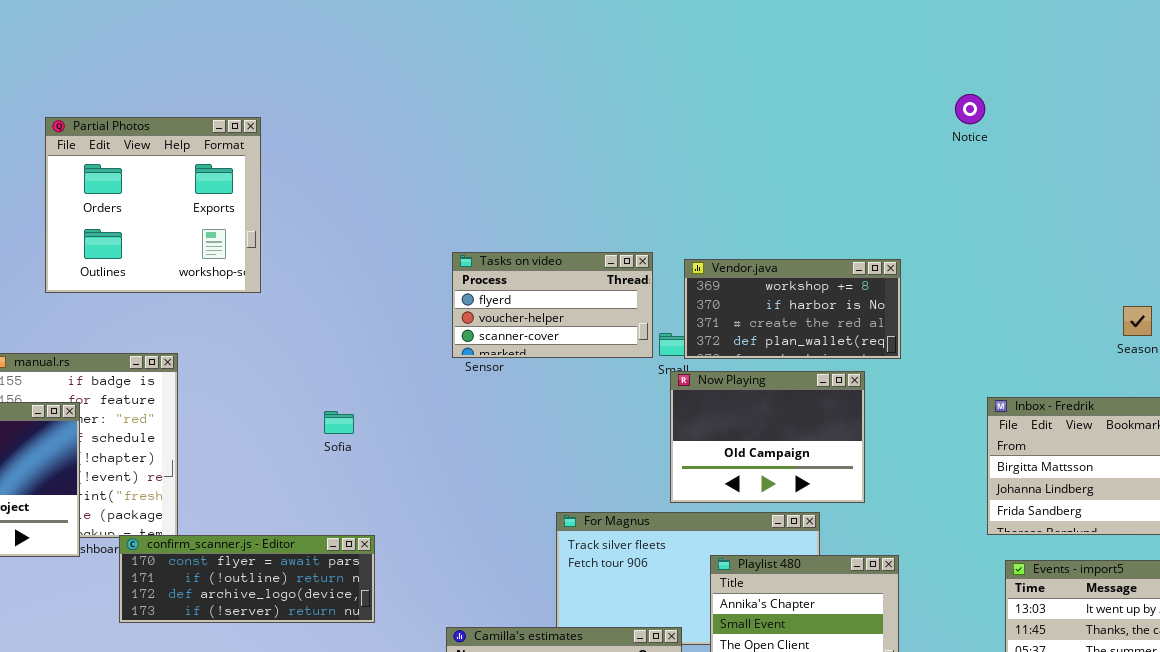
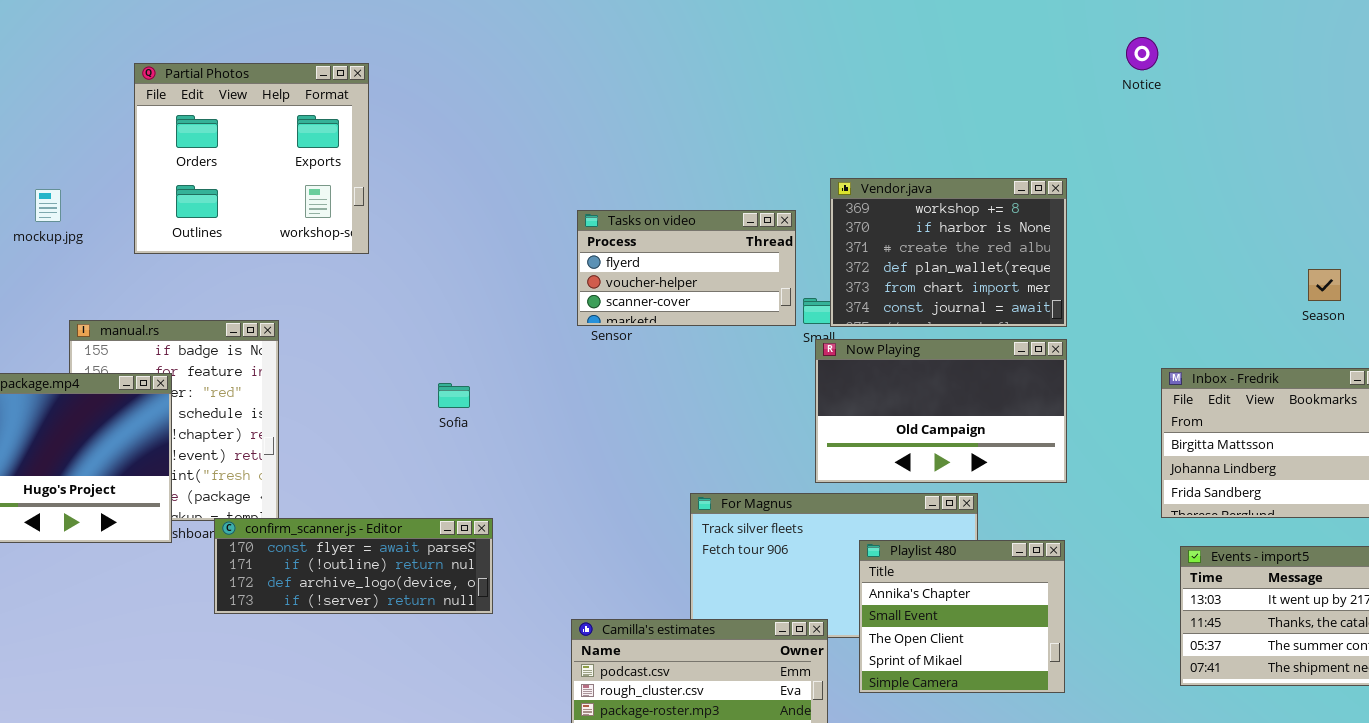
Vendor.java: [684,259,901,359] -> [830,178,1067,327], resized
Now Playing: [670,371,865,503] -> [815,339,1067,483], resized

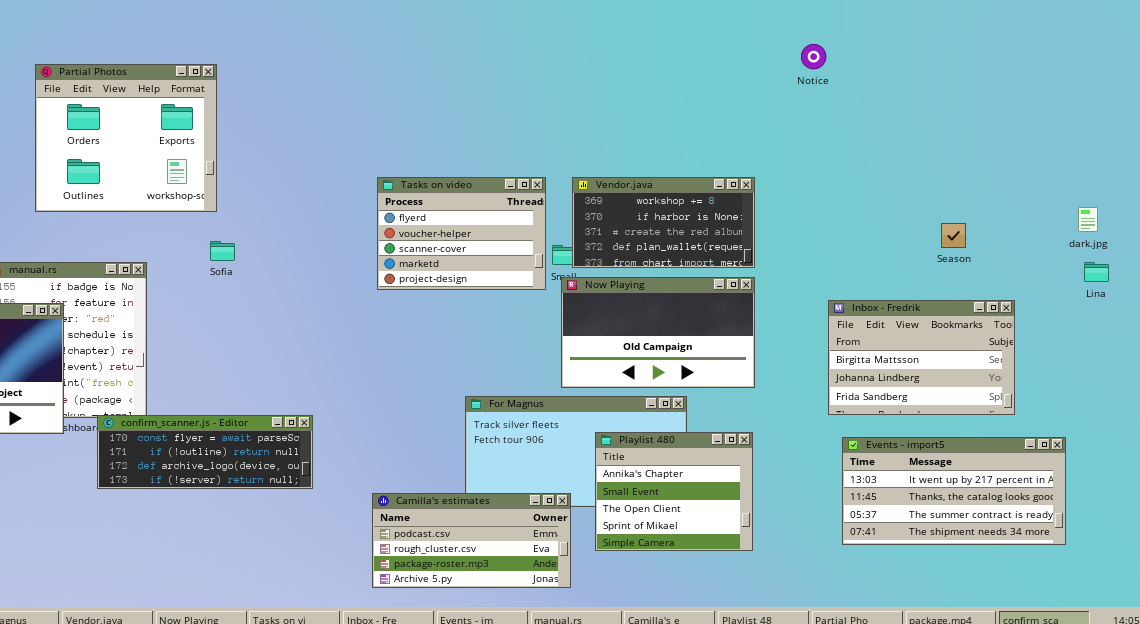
Vendor.java: [830,178,1067,327] -> [572,177,755,268], resized
Tasks on video: [577,210,796,326] -> [377,177,546,290], resized
Sofia: [438,383,470,408] -> [210,241,235,261], moved

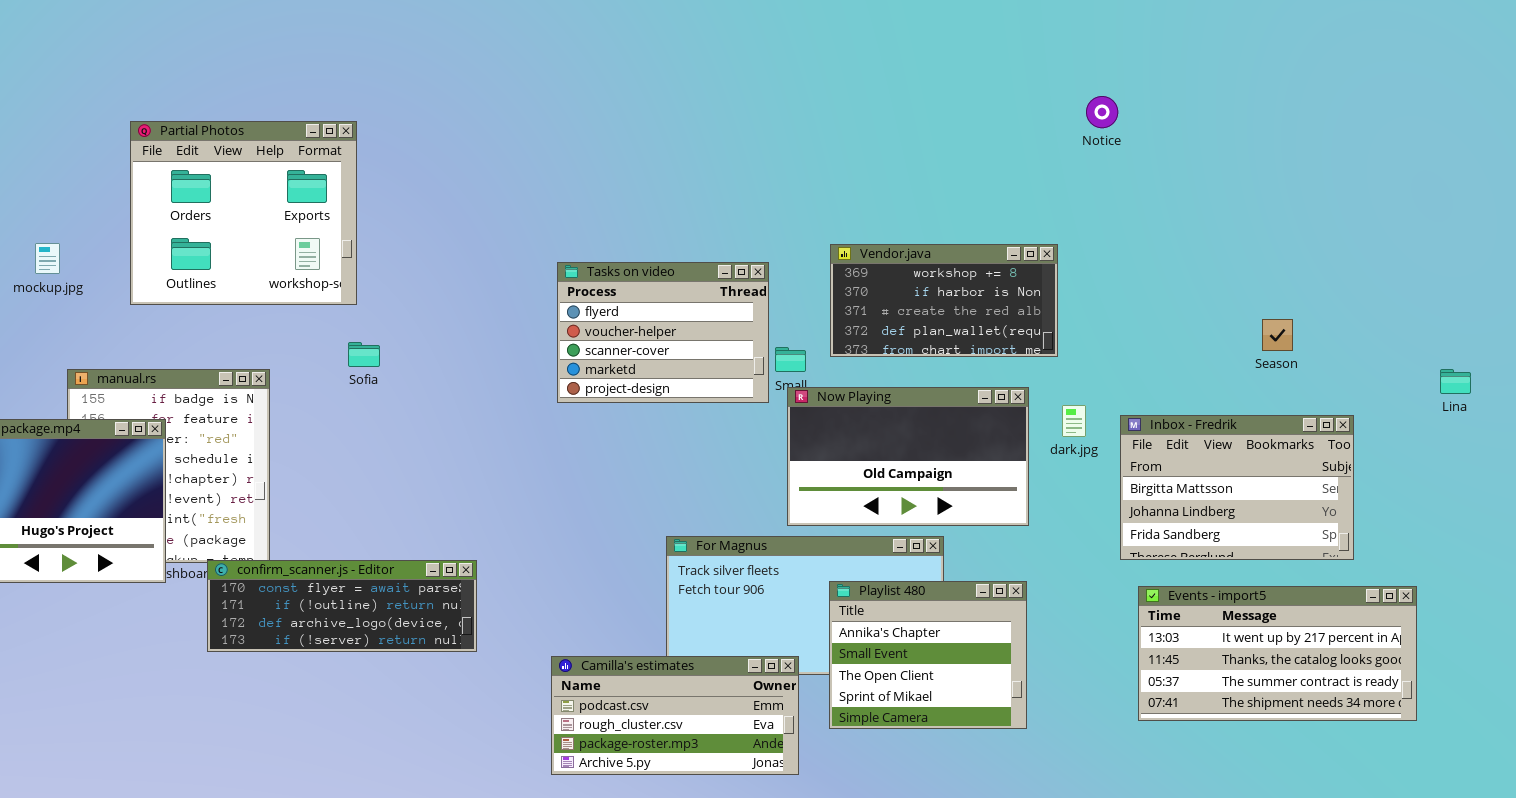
Vendor.java: [572,177,755,268] -> [830,244,1058,357], moved
dark.jpg: [1078,207,1098,232] -> [1062,405,1086,437], moved

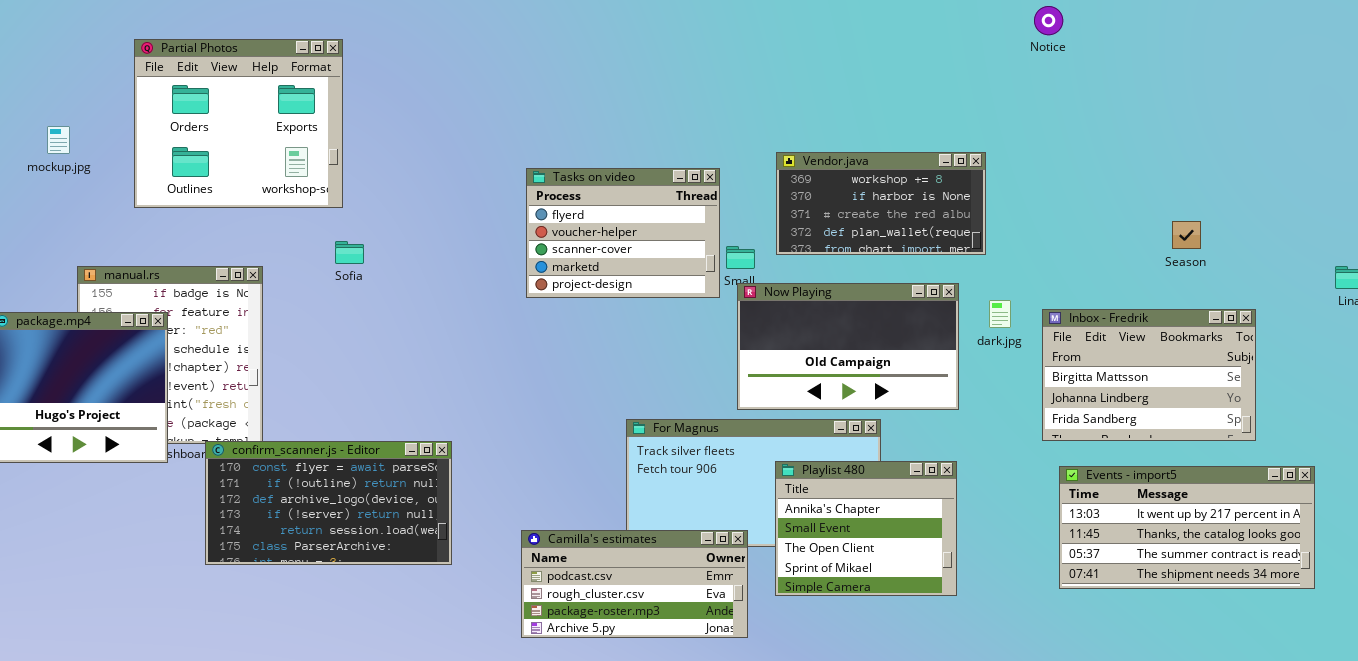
Notice: [1086,96,1118,128] -> [1034,6,1063,35], moved
mockup.jpg: [35,243,60,274] -> [47,126,70,154], moved
confirm_scanner.js - Editor: [207,560,477,652] -> [205,441,452,565], resized

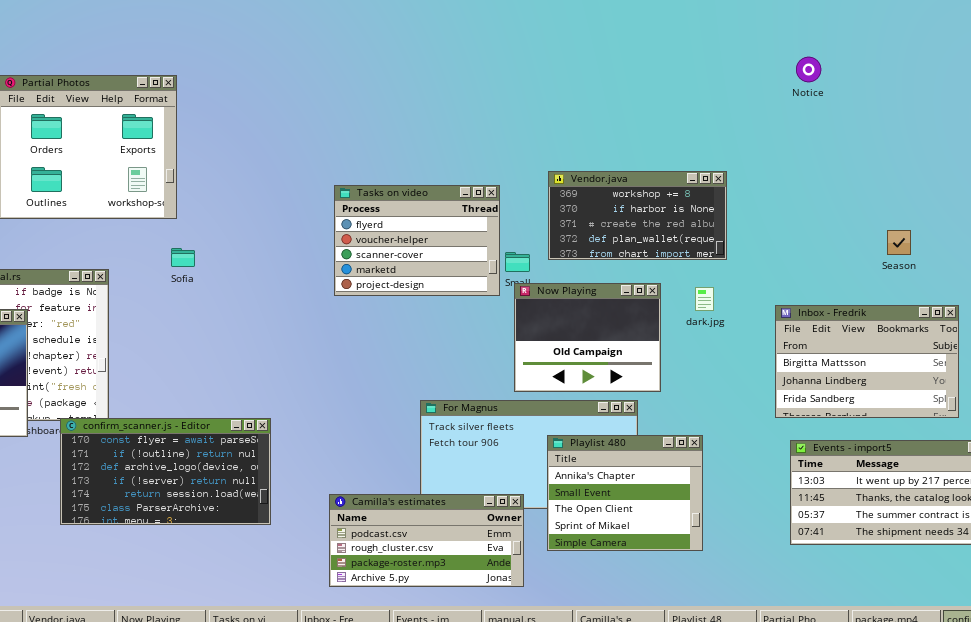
Notice: [1034,6,1063,35] -> [796,57,821,82], moved
Now Playing: [737,283,959,410] -> [514,283,661,392], resized
dark.jpg: [989,300,1011,328] -> [695,287,714,311], moved

